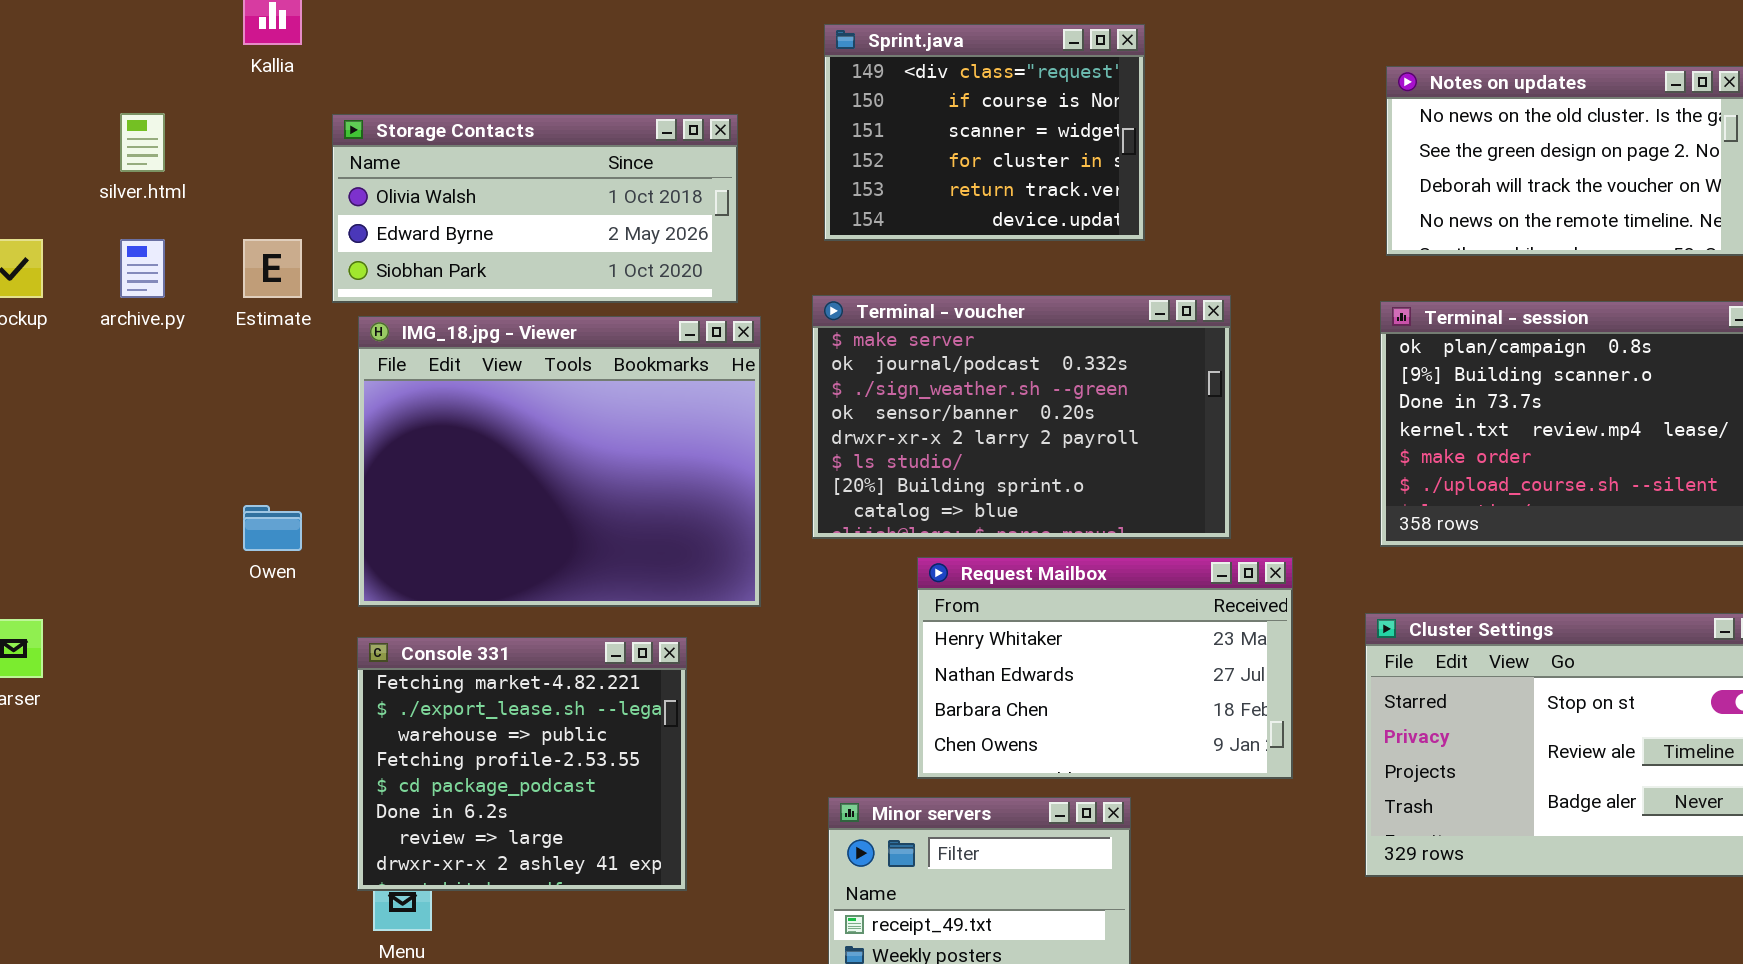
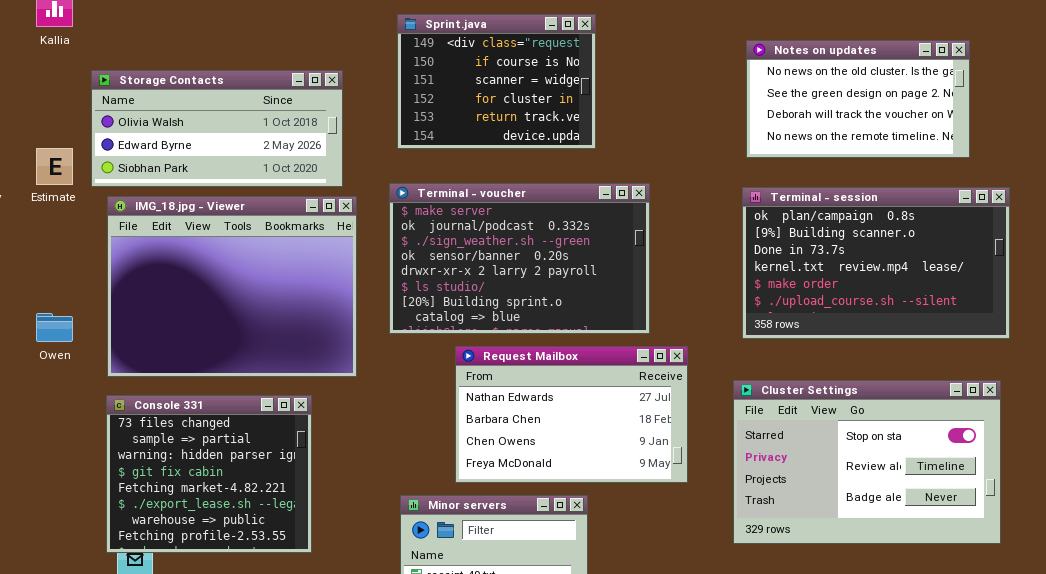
Request Mailbox: [917,557,1293,779] -> [455,346,688,483], scrolled down 1 row
Console 331: [357,637,687,891] -> [106,395,312,553], scrolled up 4 rows

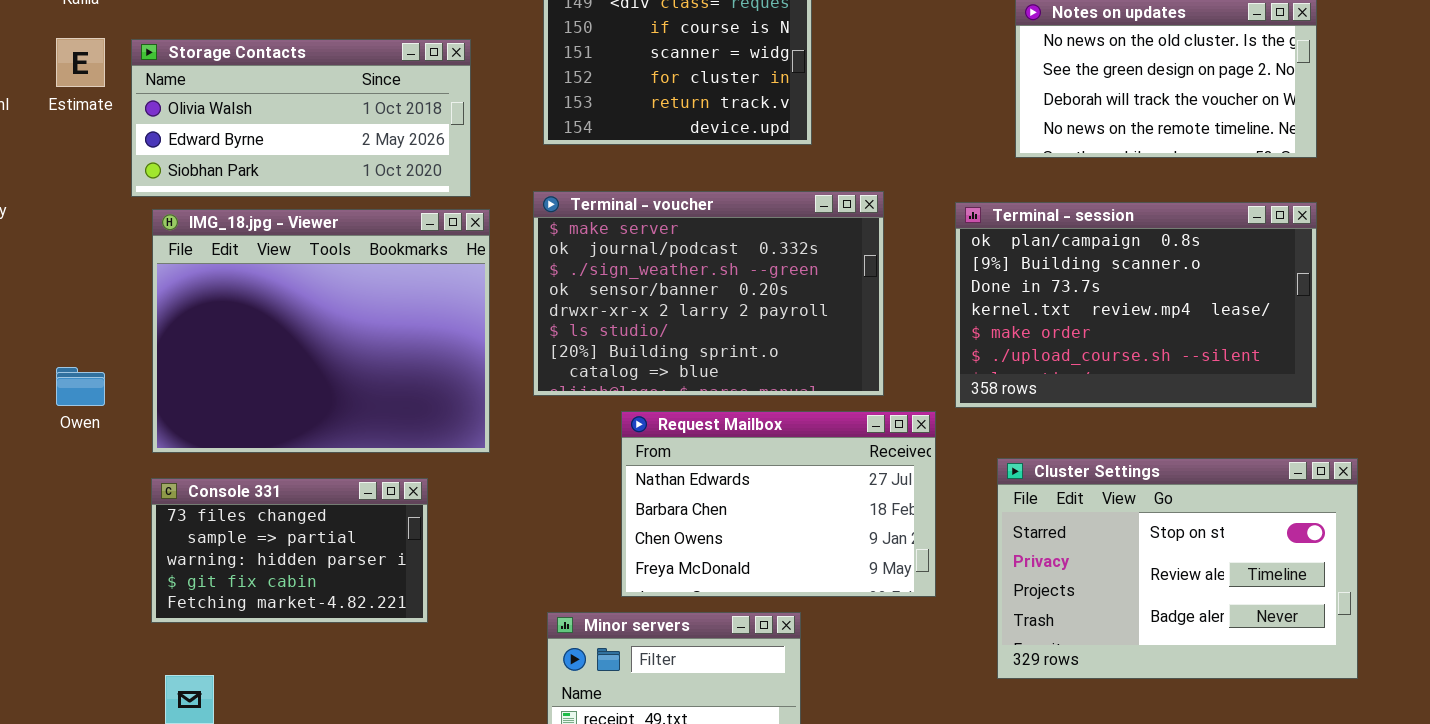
Estimate: [36,148,73,185] -> [56,38,105,87], moved
Terminal - session: [742,187,1010,339] -> [955,202,1317,408], moved
Console 331: [106,395,312,553] -> [151,478,428,623], resized

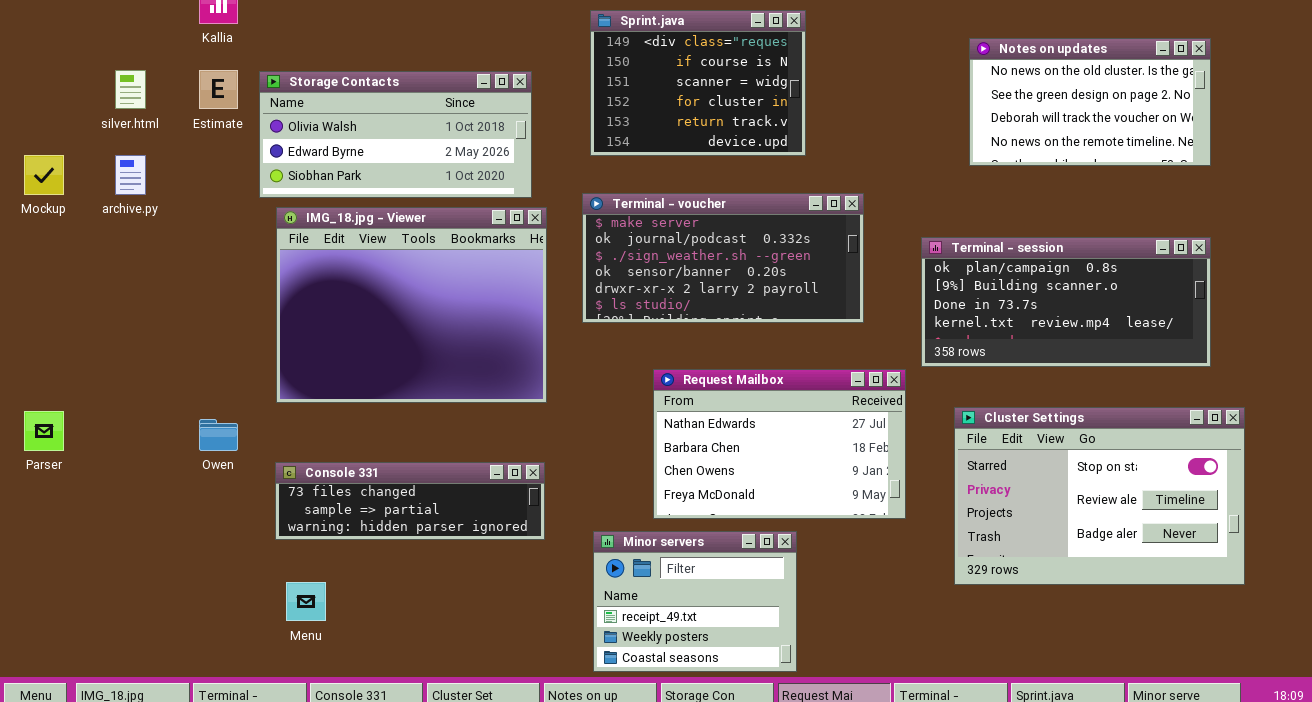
Terminal - voucher: [533,191,884,396] -> [582,193,864,323], resized
Terminal - session: [955,202,1317,408] -> [921,237,1211,367], resized
Owen: [56,367,105,406] -> [199,419,238,451], moved
Console 331: [151,478,428,623] -> [275,462,545,540], resized

